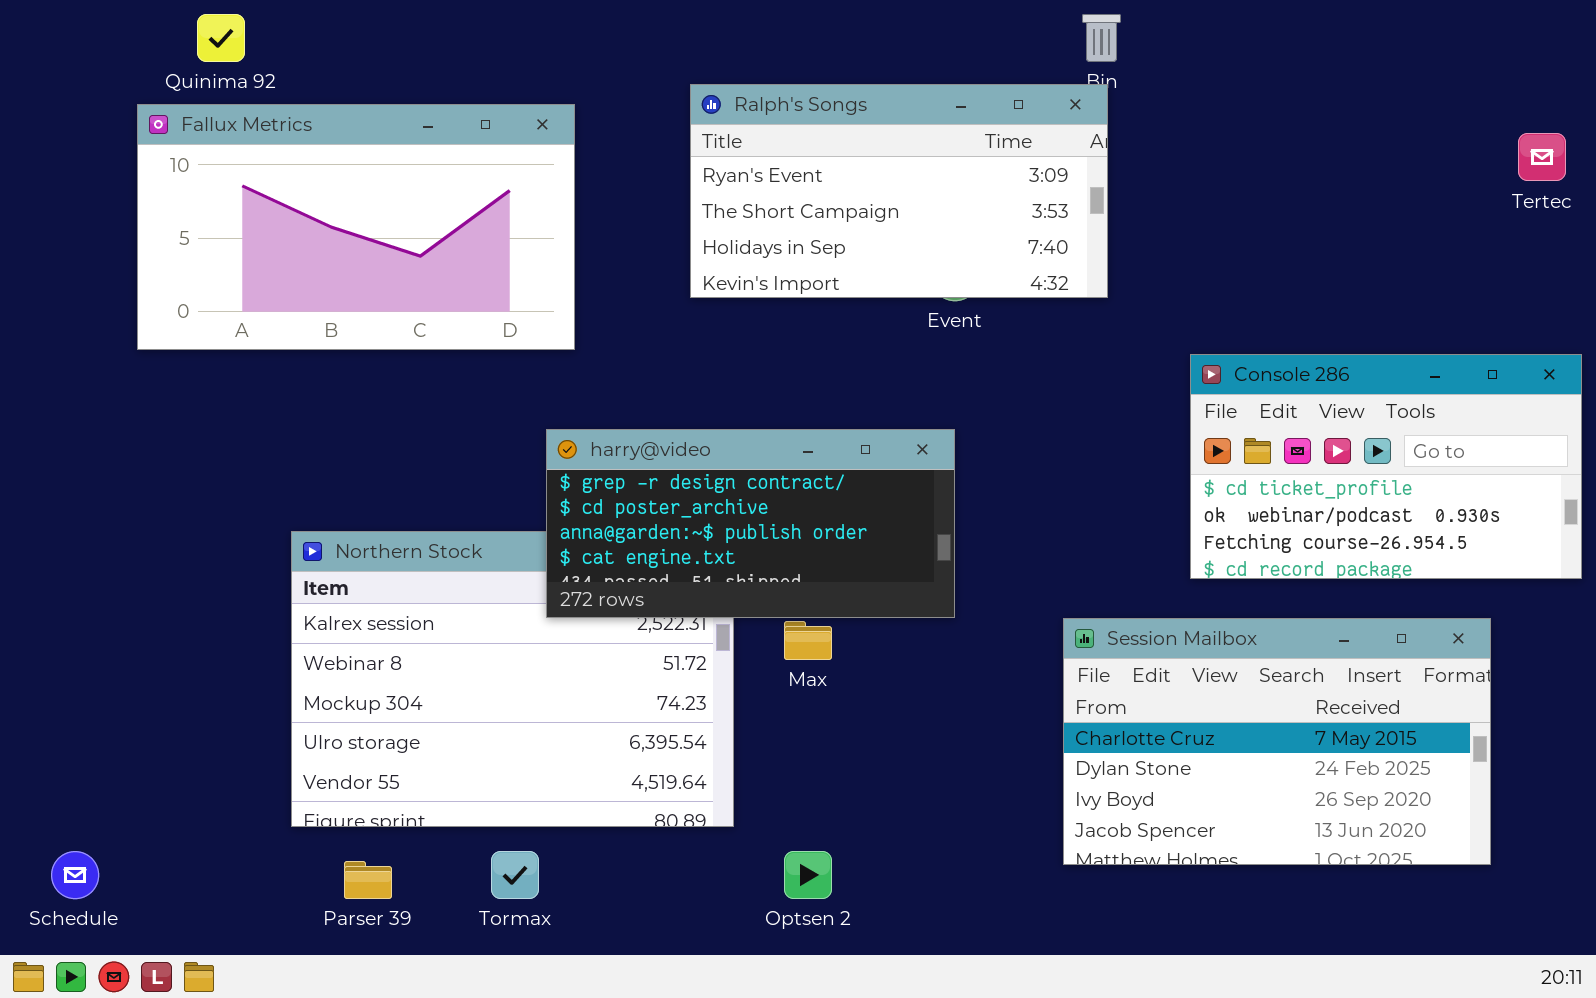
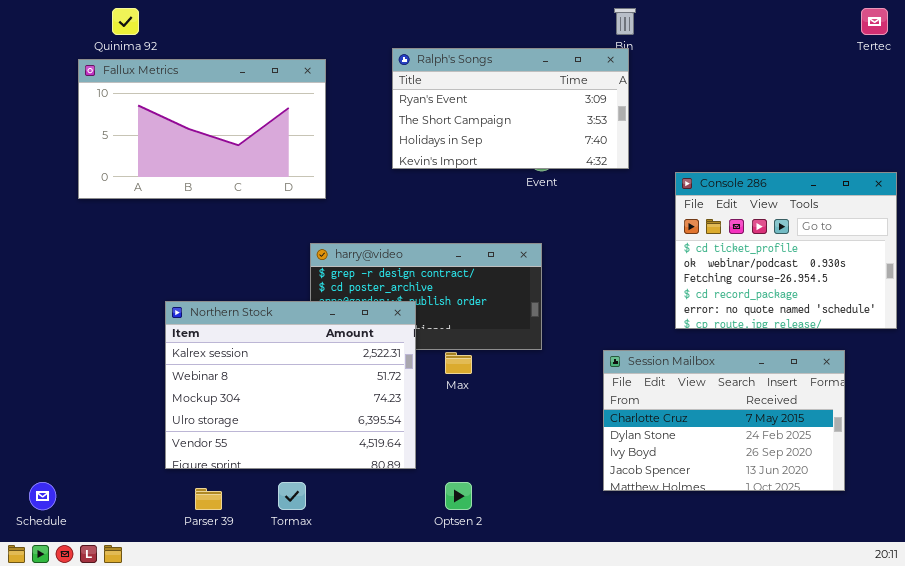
Tertec: [1518,133,1566,181] -> [861,8,888,35], moved
Console 286: [1190,354,1582,579] -> [675,172,897,329], resized
Northern Stock: [291,531,734,827] -> [165,301,416,469], raised

